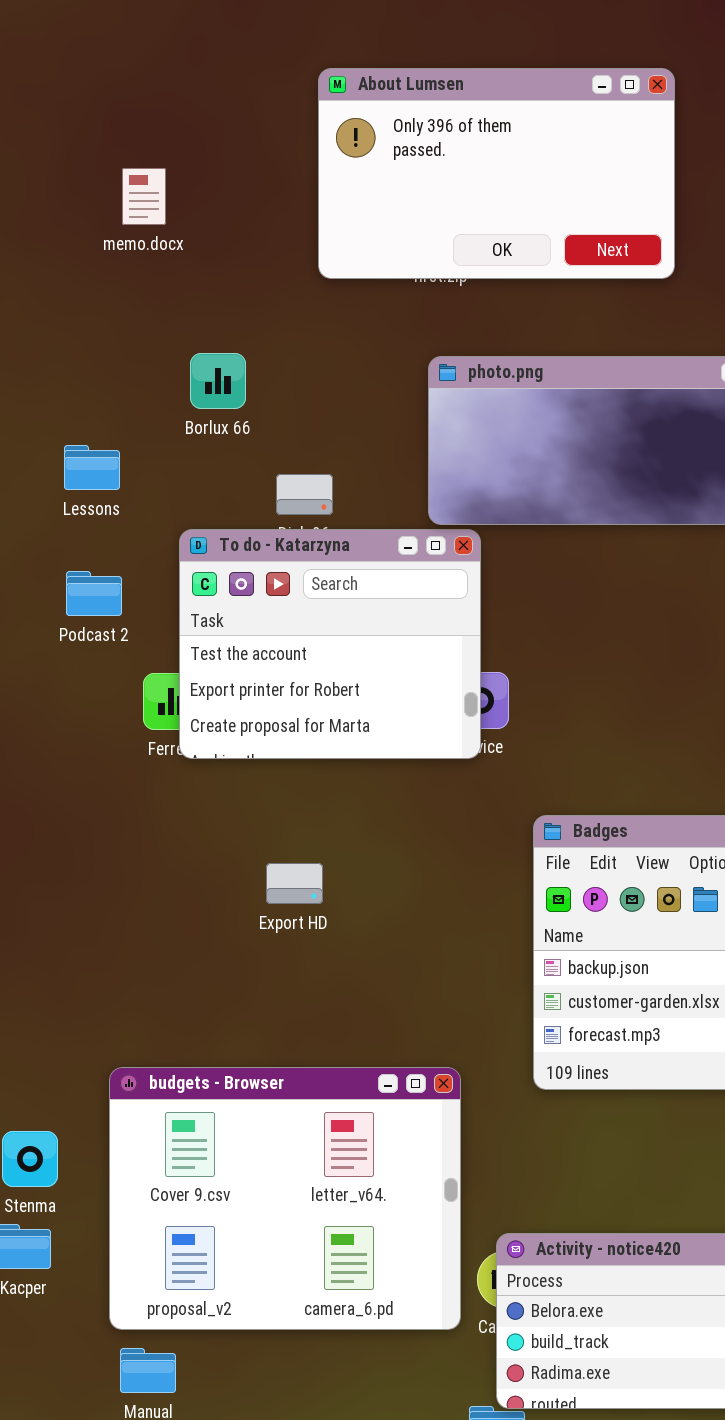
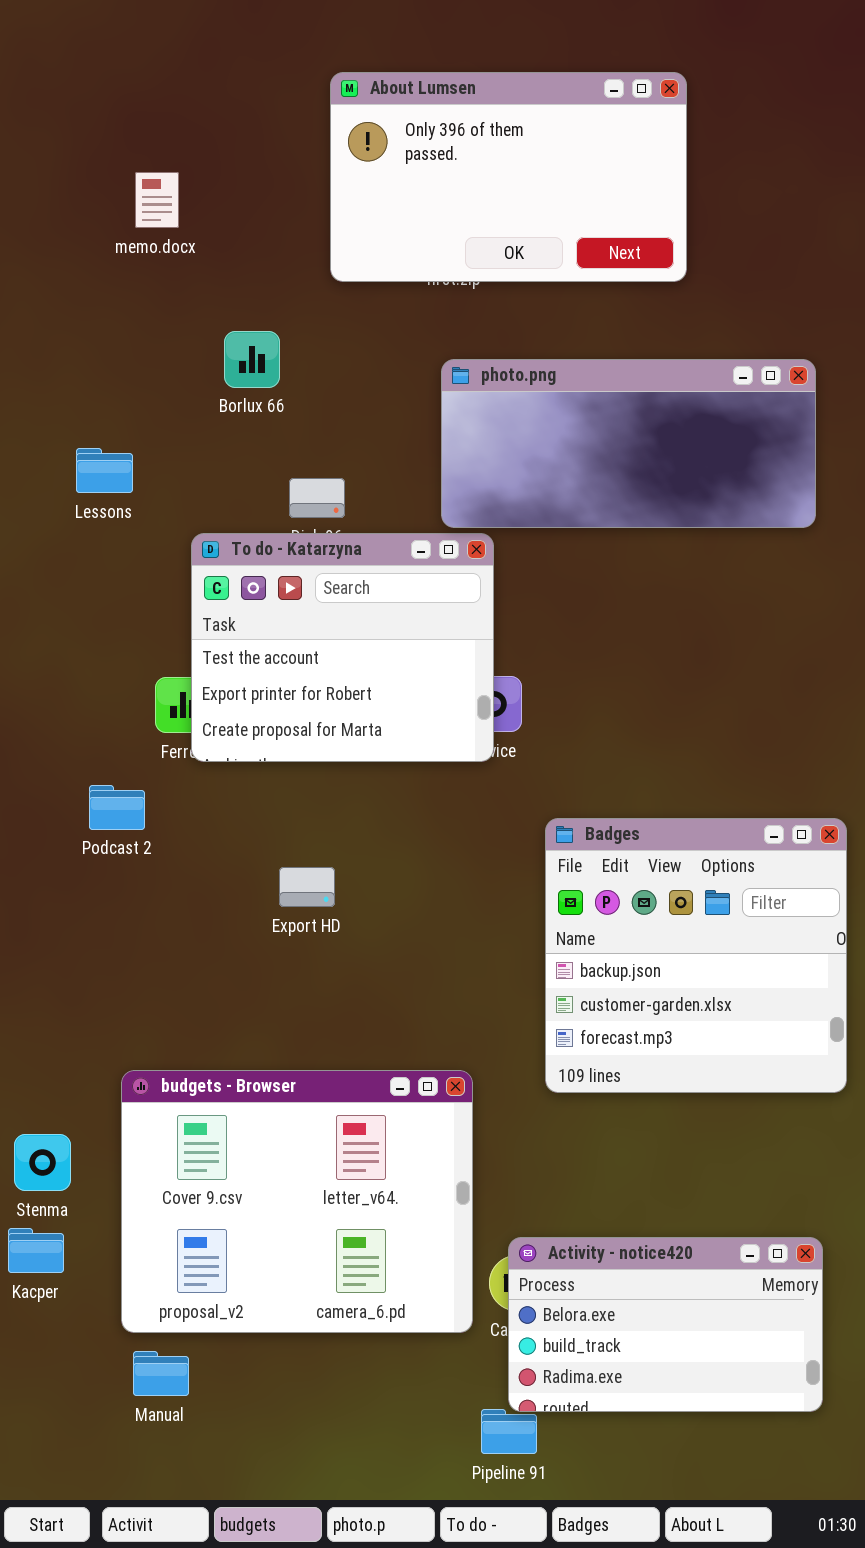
Borlux 66: [190,353,246,409] -> [224,331,280,388], moved
Podcast 2: [66,571,122,616] -> [89,785,145,830], moved

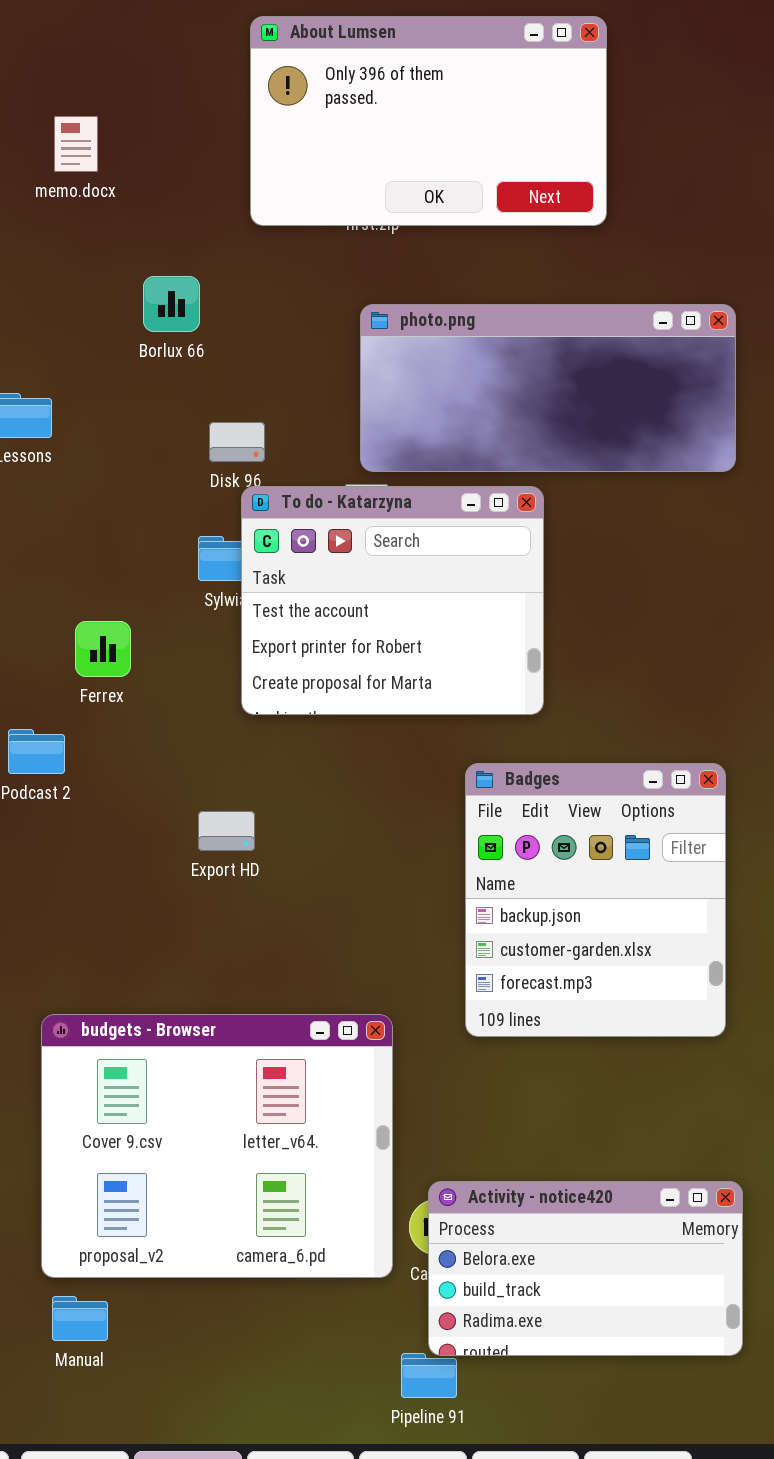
To do - Katarzyna: [191,533,494,762] -> [241,486,544,715], moved
Badges: [545,818,847,1093] -> [465,763,726,1037], resized

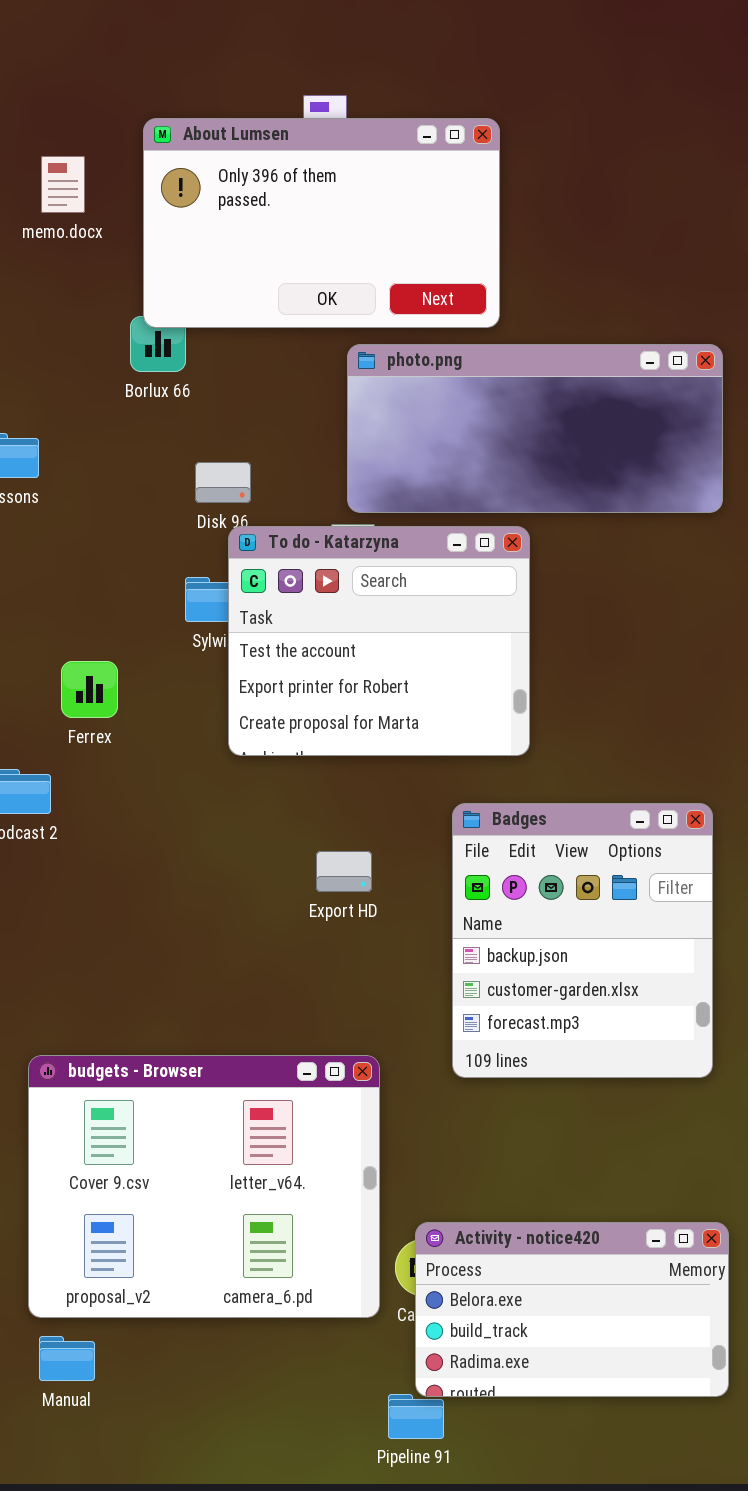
About Lumsen: [250,16,607,226] -> [143,118,500,328], moved
Export HD: [198,811,255,851] -> [316,851,372,892], moved

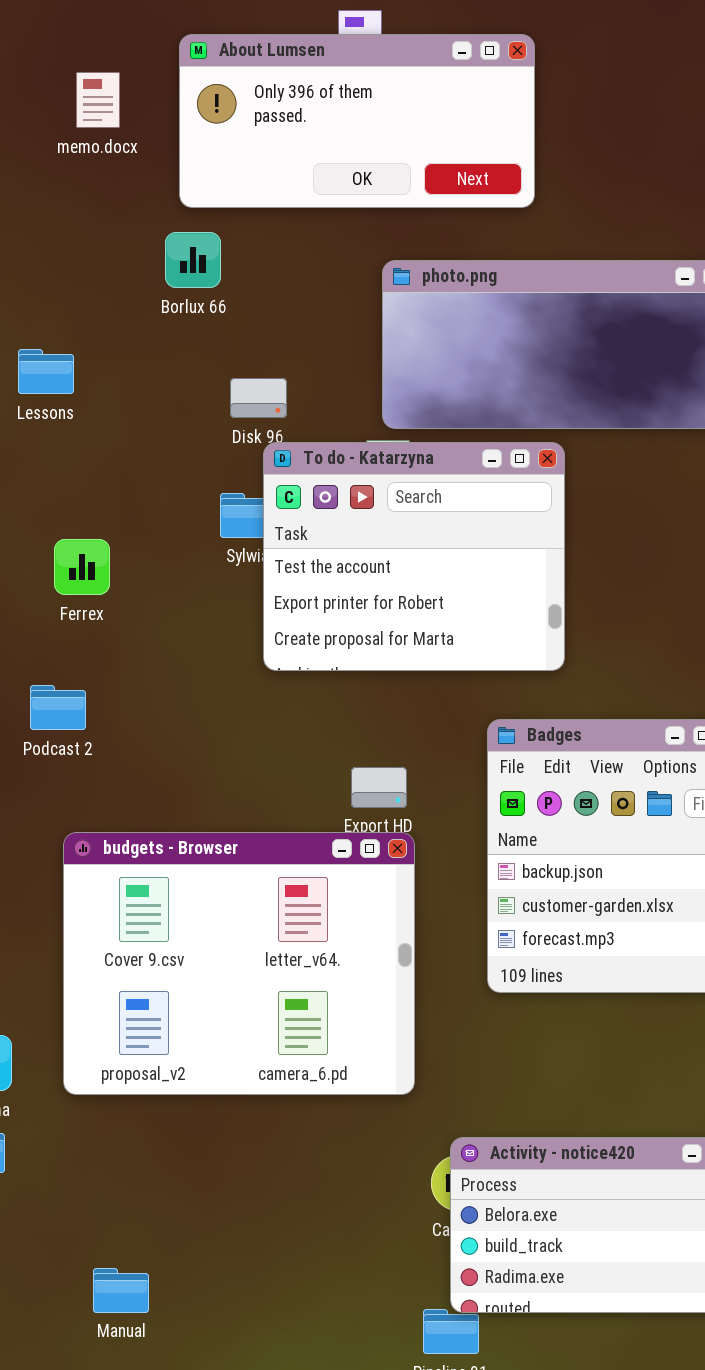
About Lumsen: [143,118,500,328] -> [179,34,535,208], resized
Ferrex: [61,661,118,718] -> [54,539,110,595], moved
budgets - Browser: [28,1055,380,1318] -> [63,832,415,1095], moved
Manual: [39,1336,95,1381] -> [93,1268,149,1313], moved

